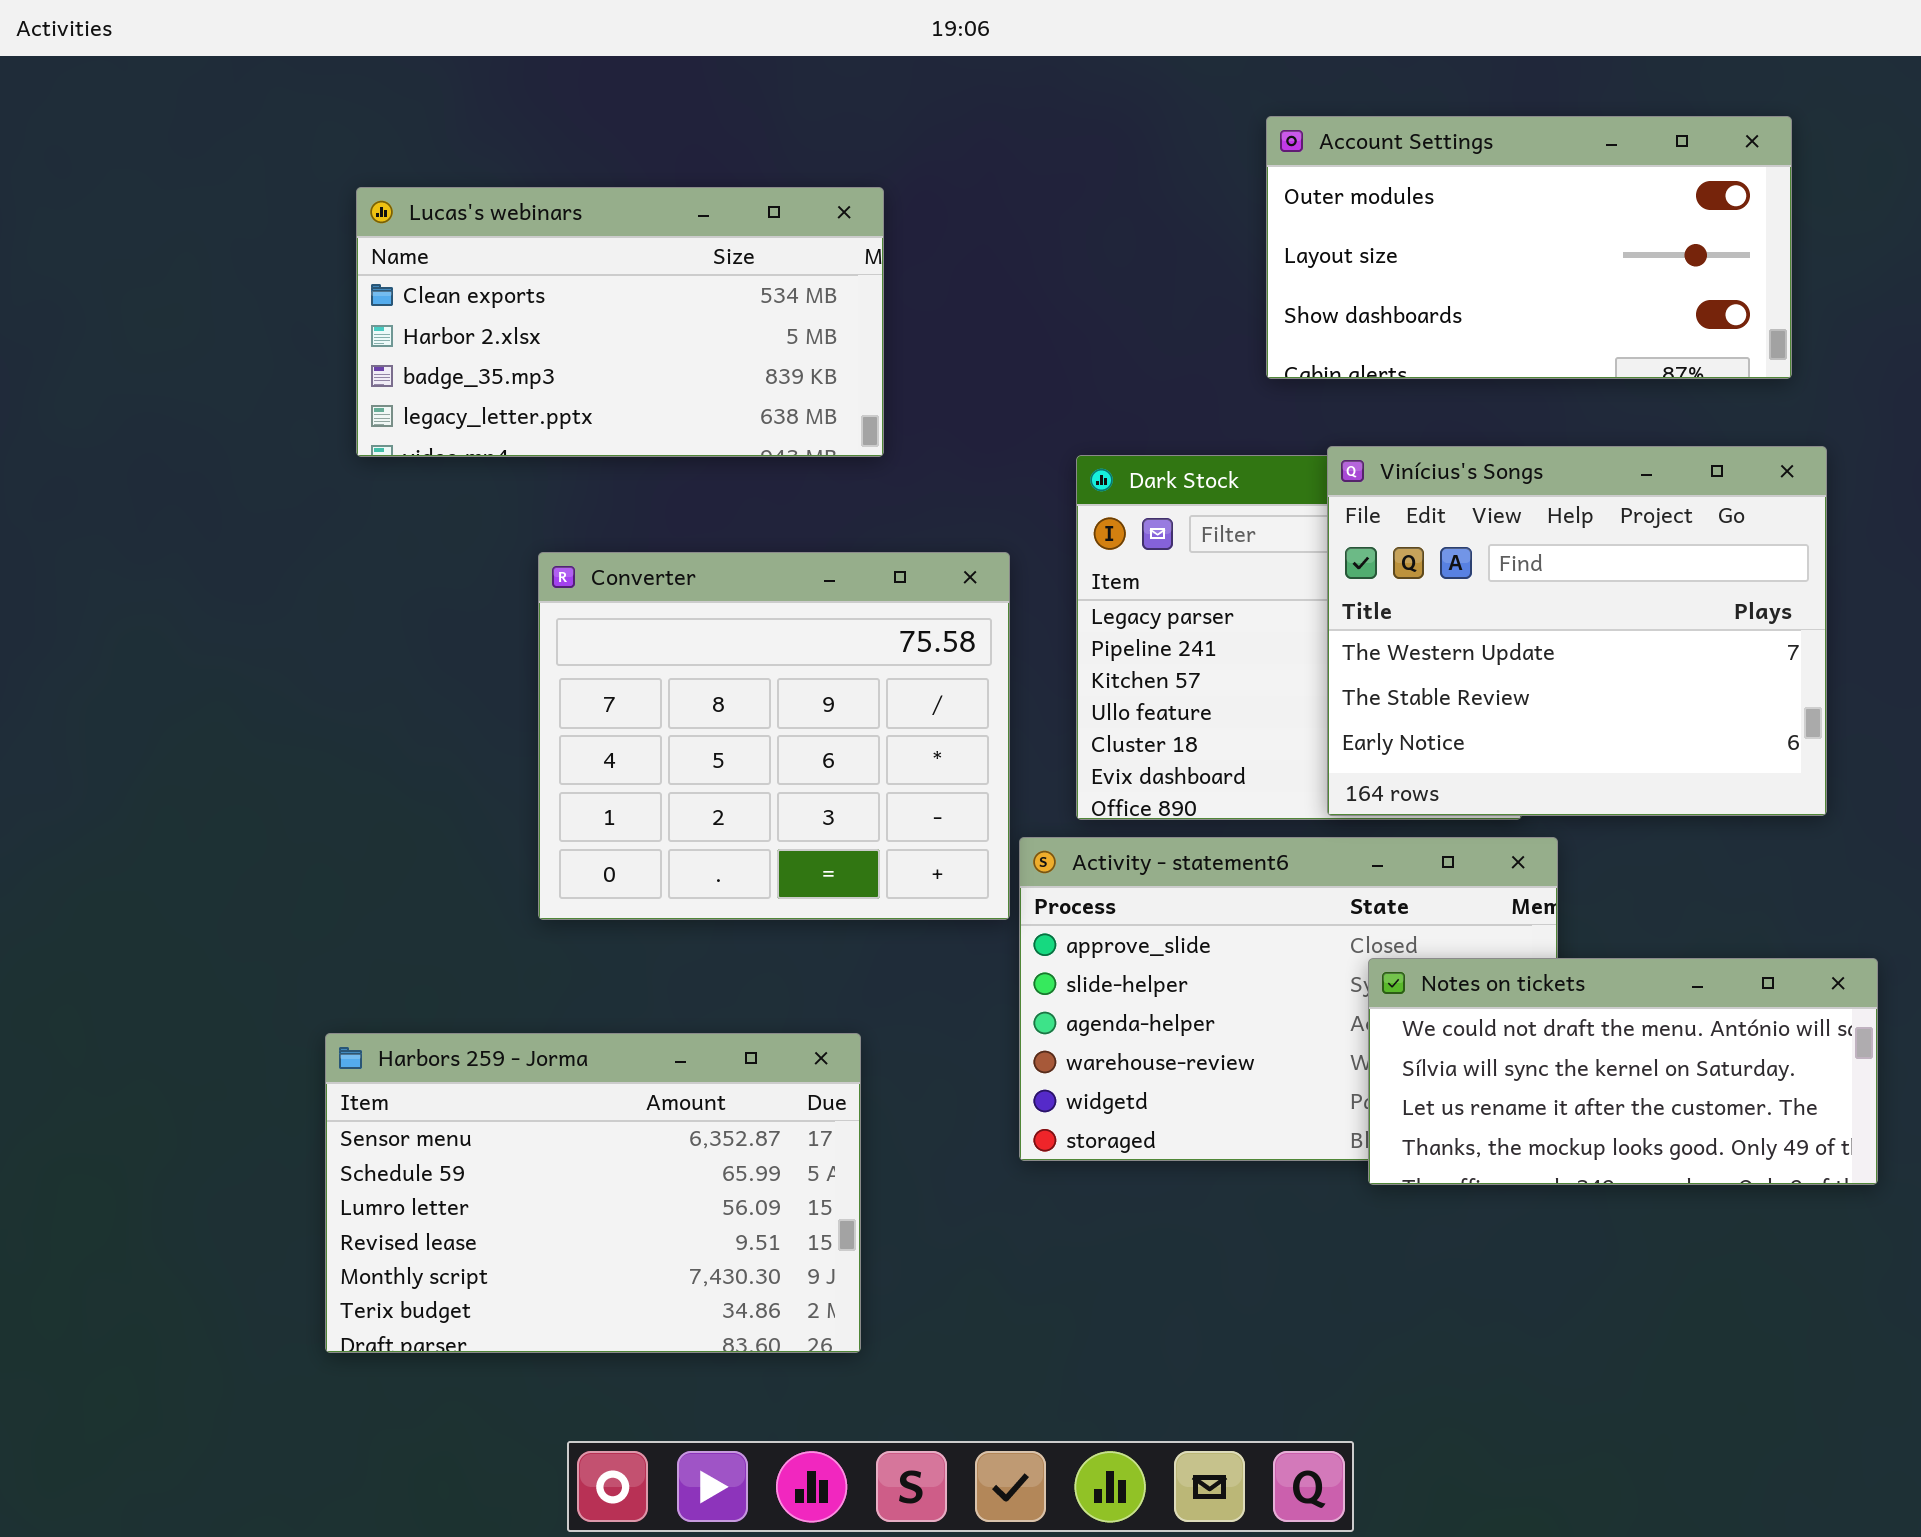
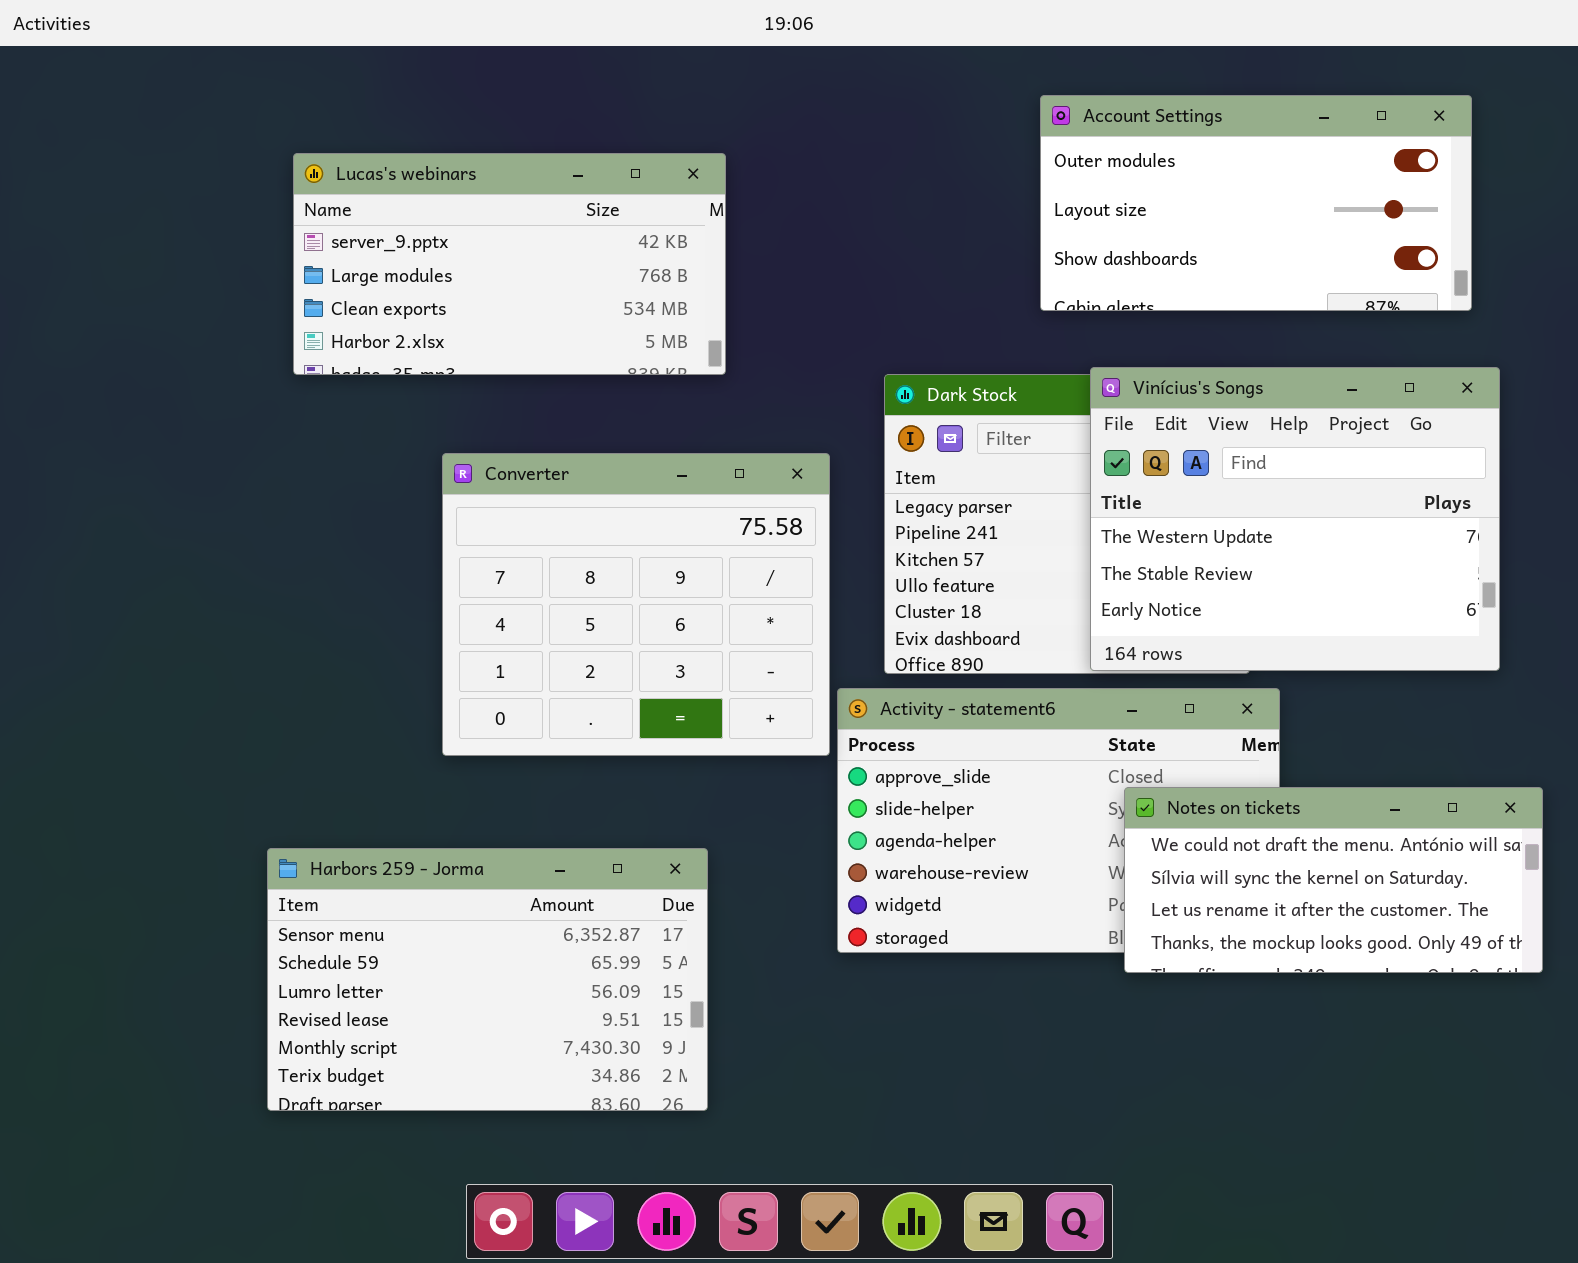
Lucas's webinars: [356,187,884,457] -> [293,153,726,375], scrolled up 2 rows

